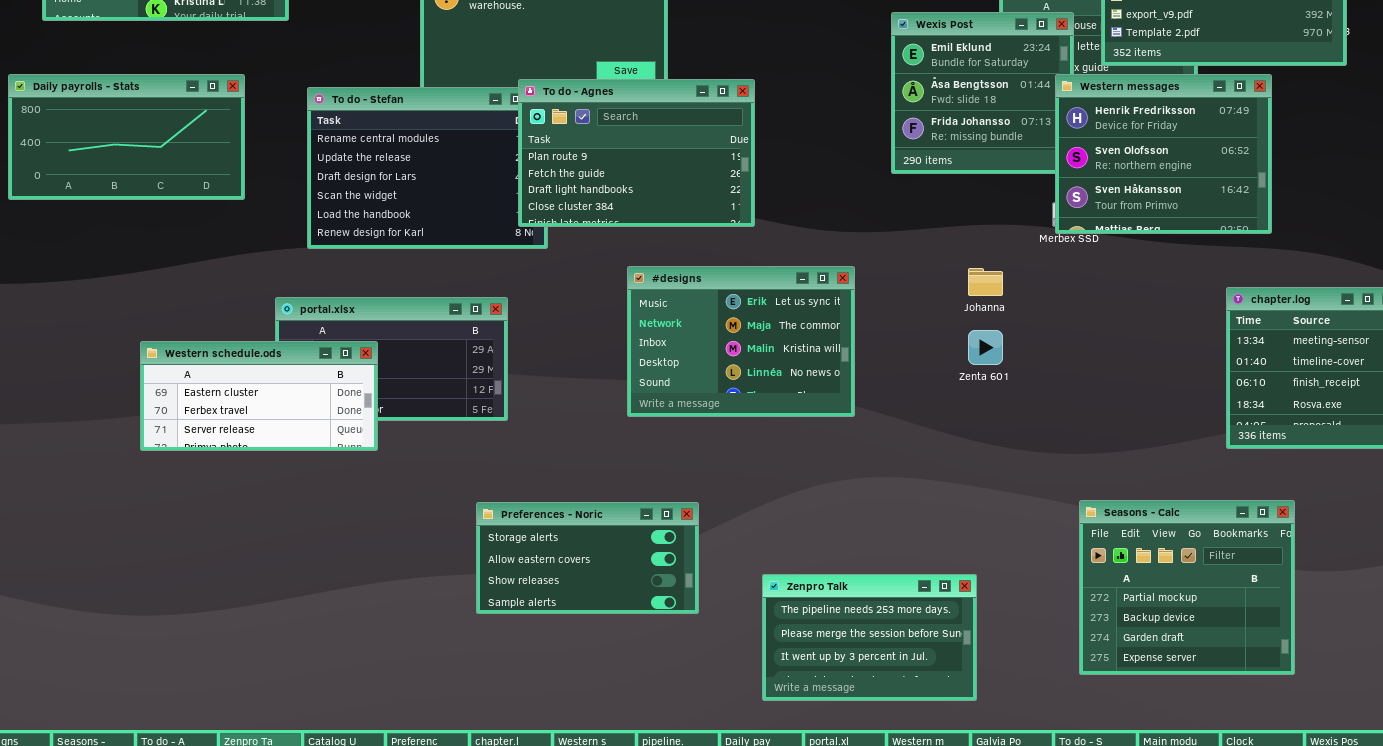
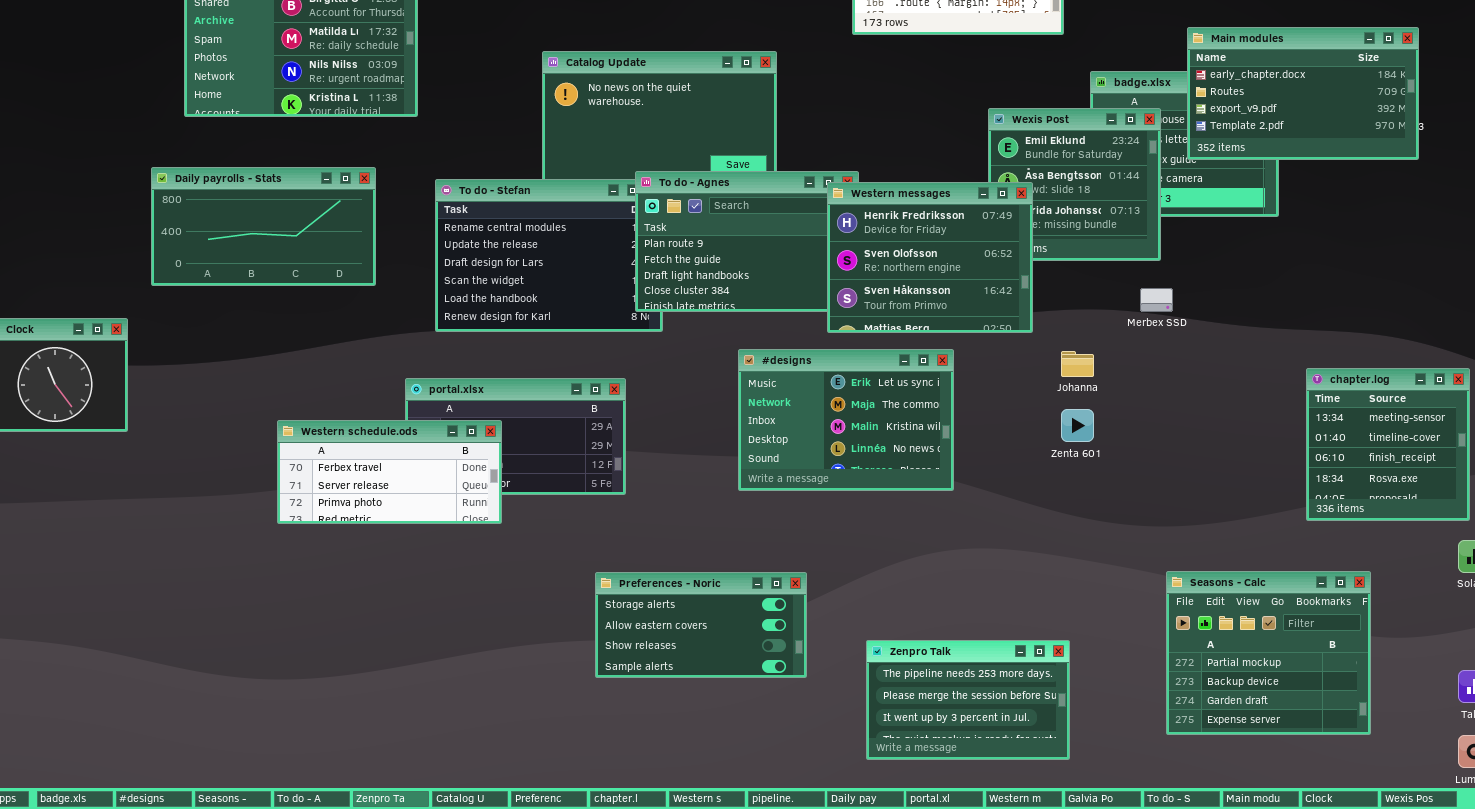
Western messages: [1055,74,1272,234] -> [827,182,1033,333], moved
Western schedule.ods: [140,341,378,451] -> [277,420,502,524], scrolled down 1 row

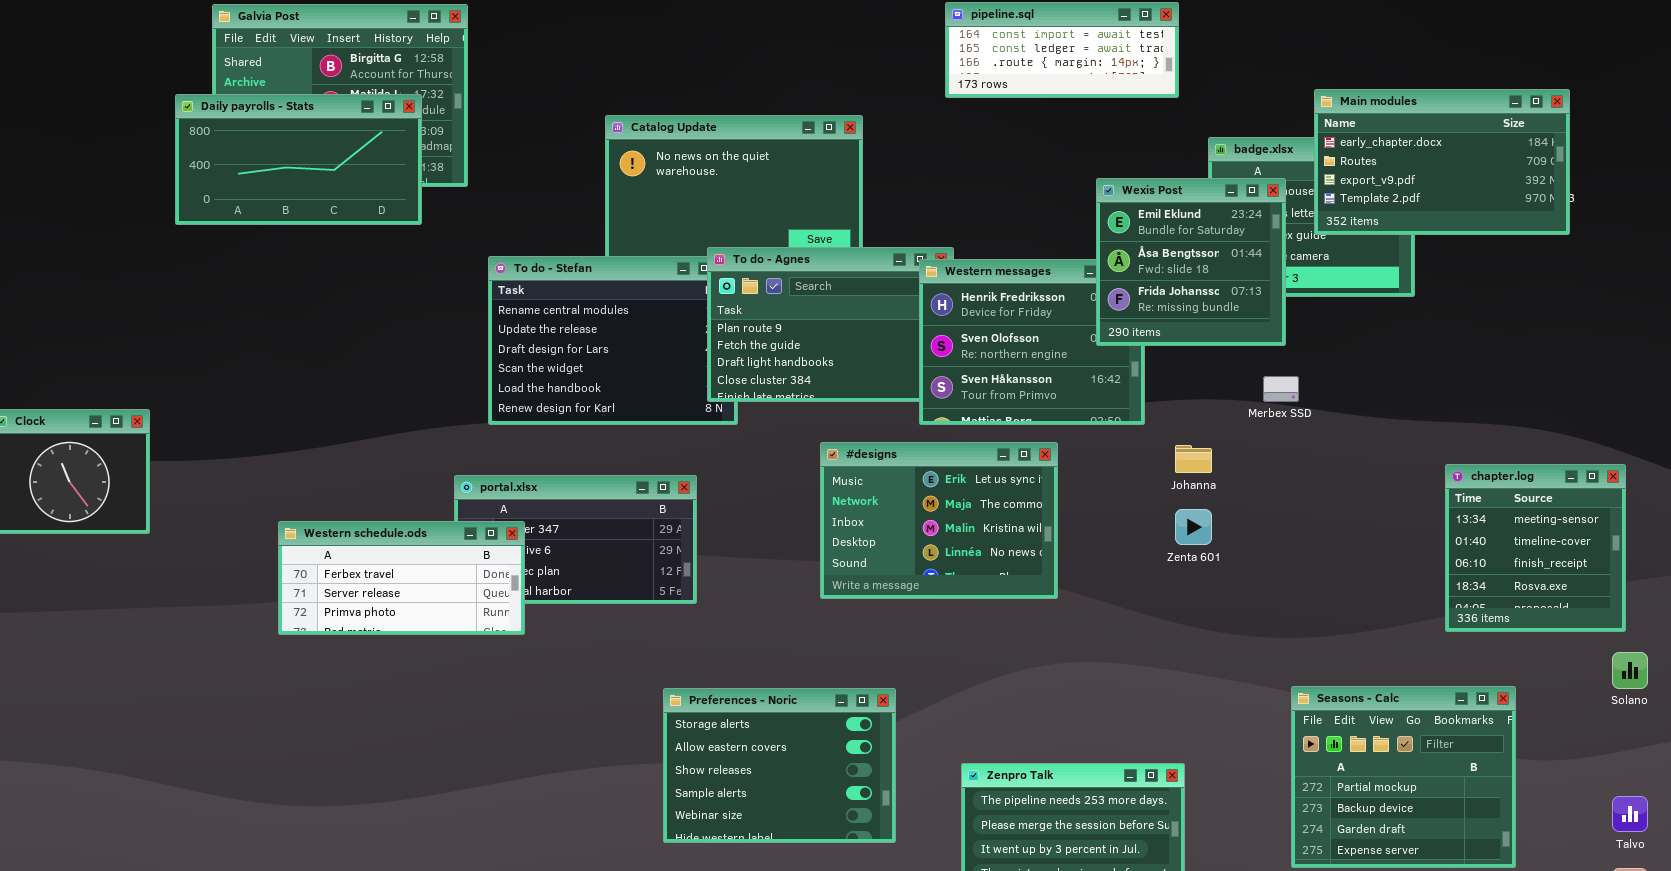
Wexis Post: [988,108,1161,261] -> [1096,178,1286,346], raised
Daily payrolls - Stats: [151,167,376,286] -> [175,94,422,225], moved
Western schedule.ods: [277,420,502,524] -> [278,521,525,635], moved
Preferences - Noric: [595,572,807,678] -> [663,688,896,843], resized

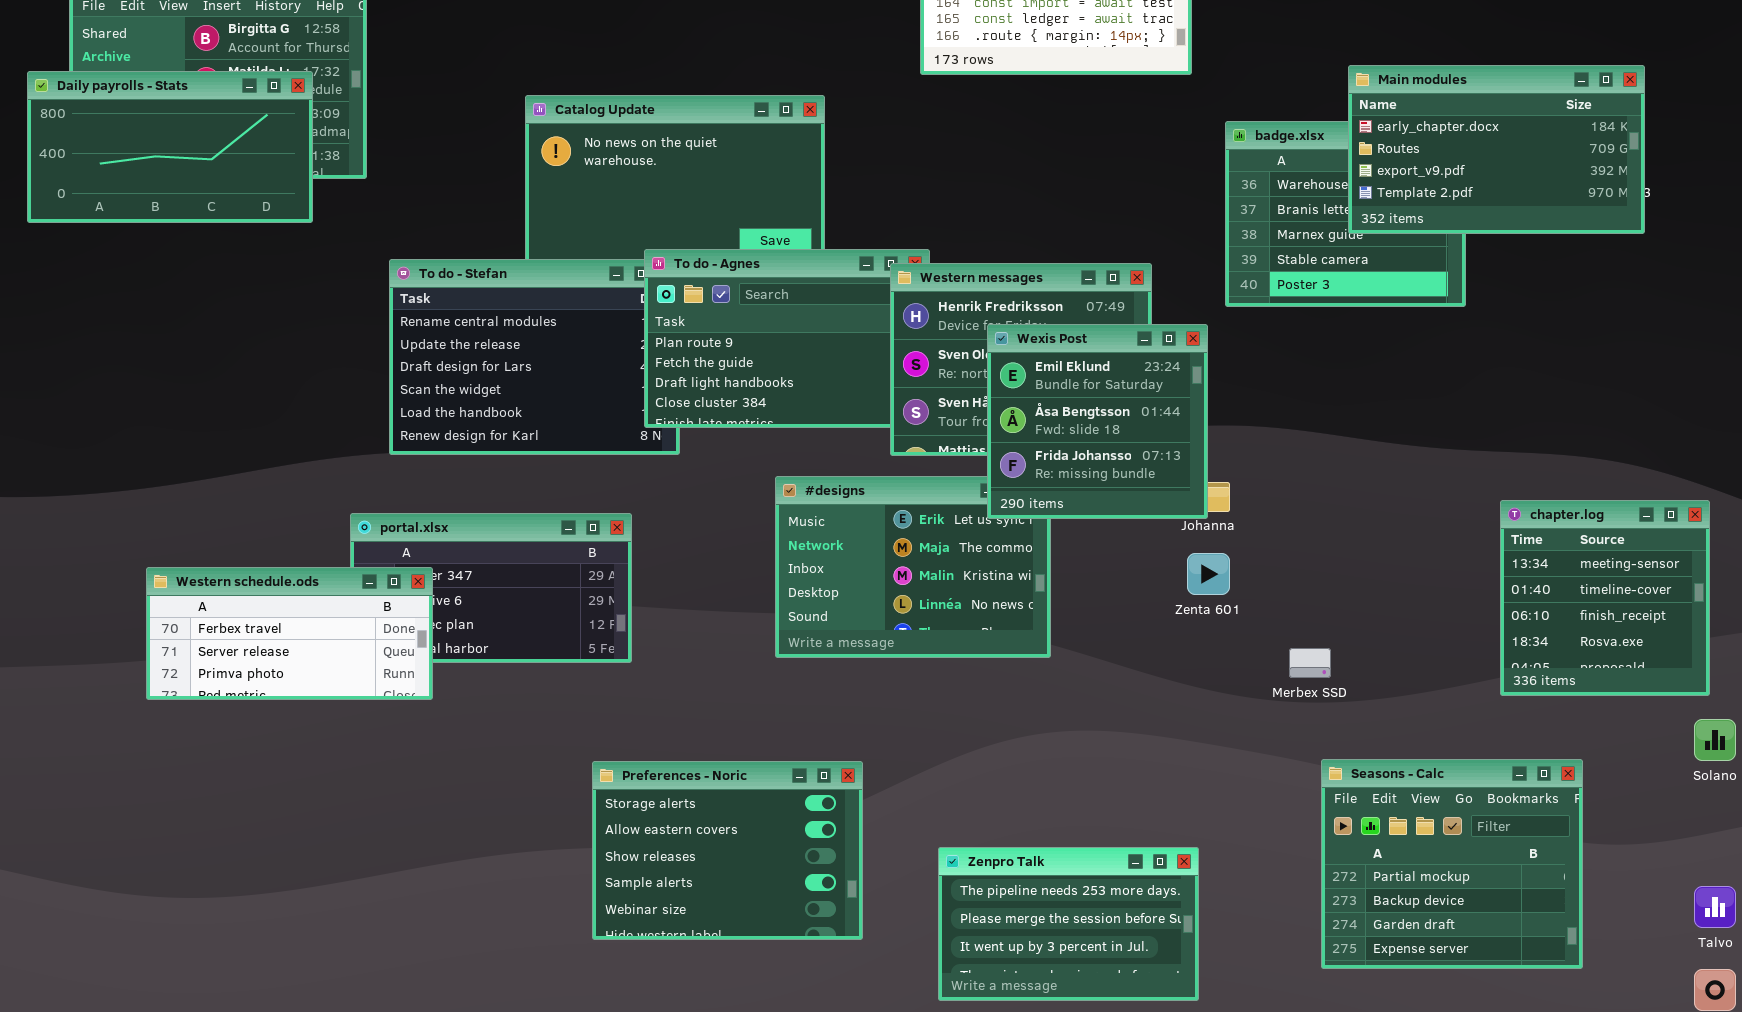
Wexis Post: [1096,178,1286,346] -> [987,324,1208,519], moved
Merbex SSD: [1263,376,1299,402] -> [1289,648,1331,678], moved

